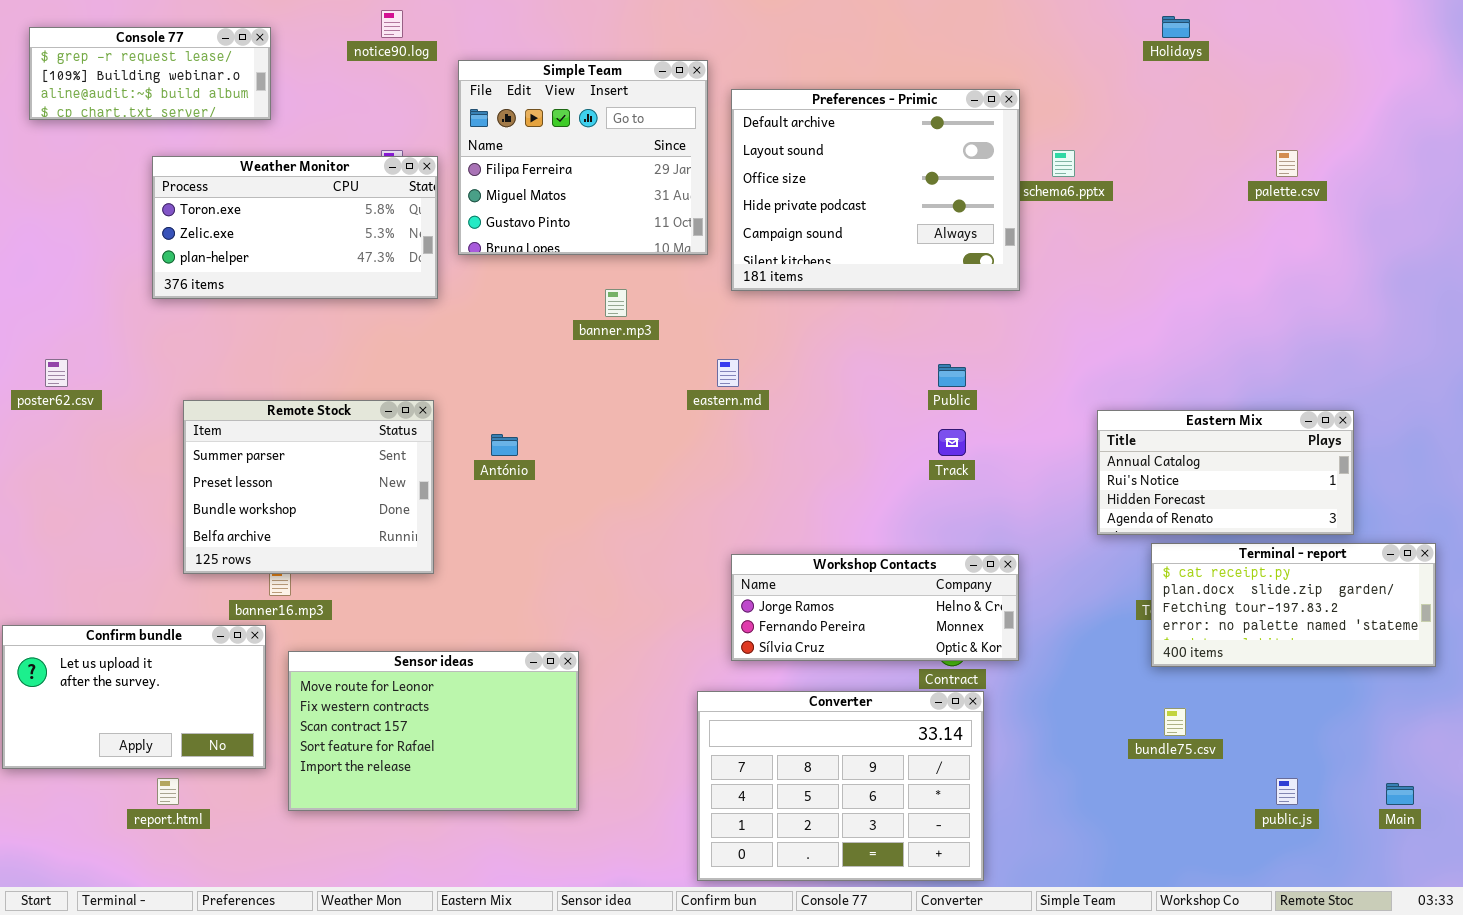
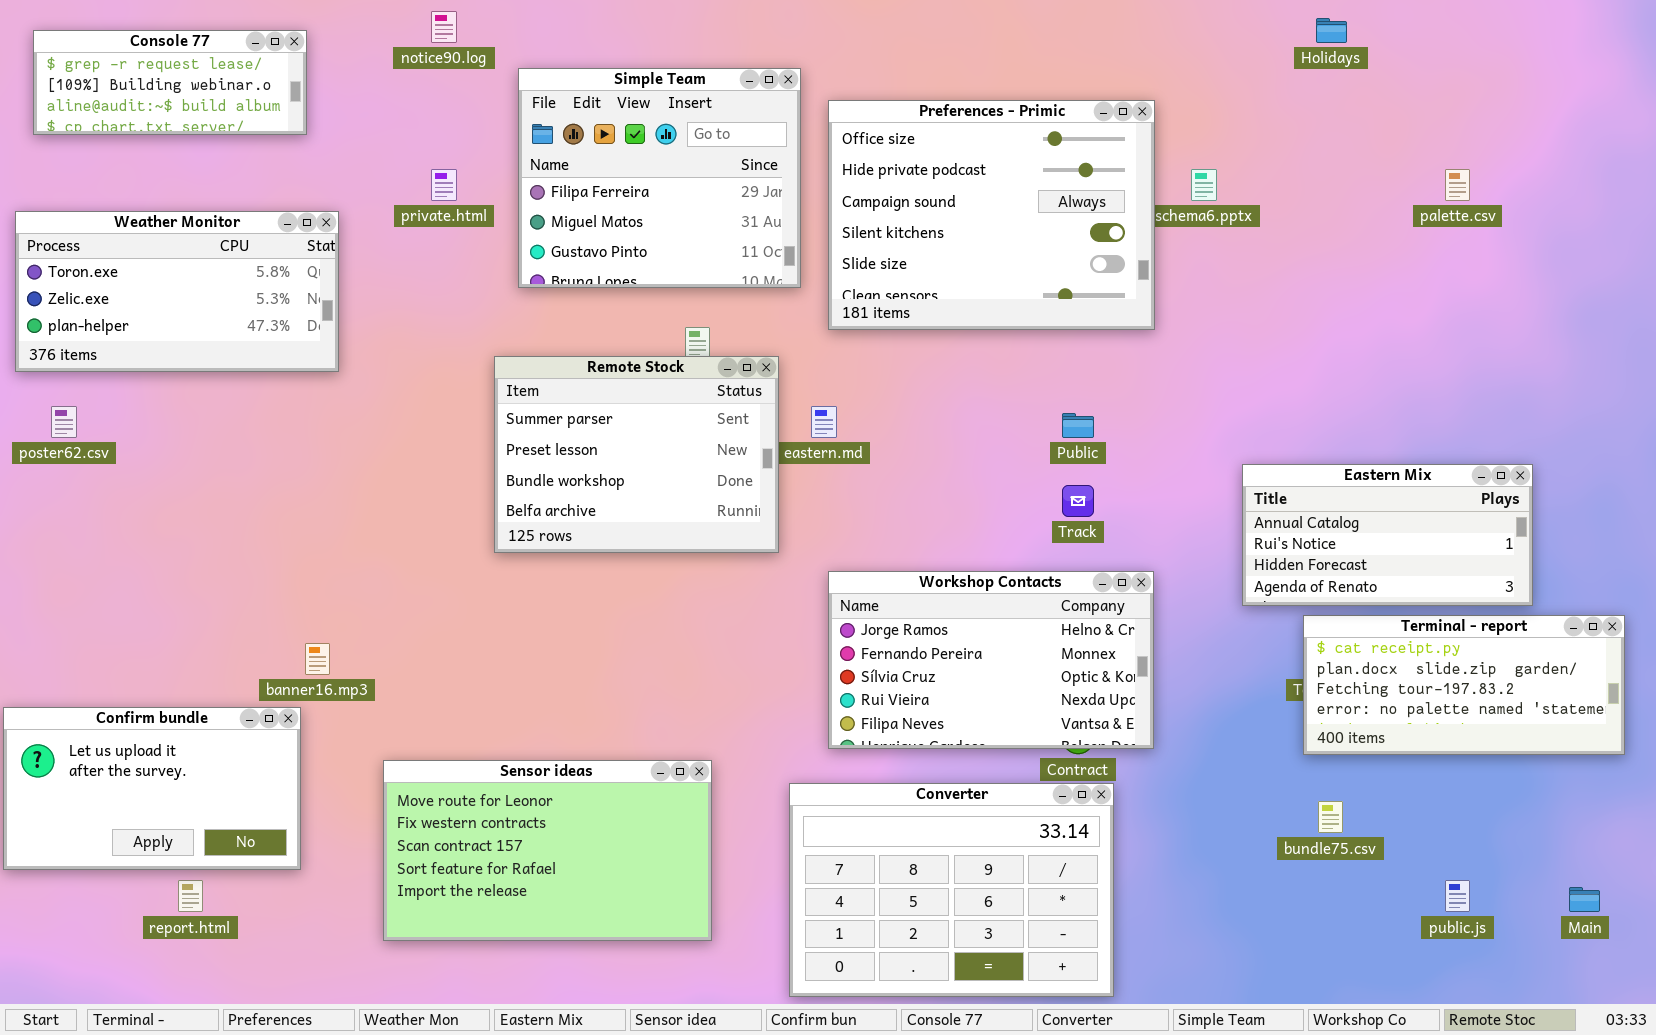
Preferences - Primic: [731,89,1020,291] -> [828,100,1155,330], scrolled down 2 rows
Weather Monitor: [152,156,438,299] -> [15,211,339,372], moved
Remote Stock: [183,400,434,574] -> [494,356,779,553], moved
Workshop Contacts: [731,554,1019,661] -> [828,571,1154,749], resized
Sensor ideas: [288,651,579,811] -> [383,760,712,941], moved

